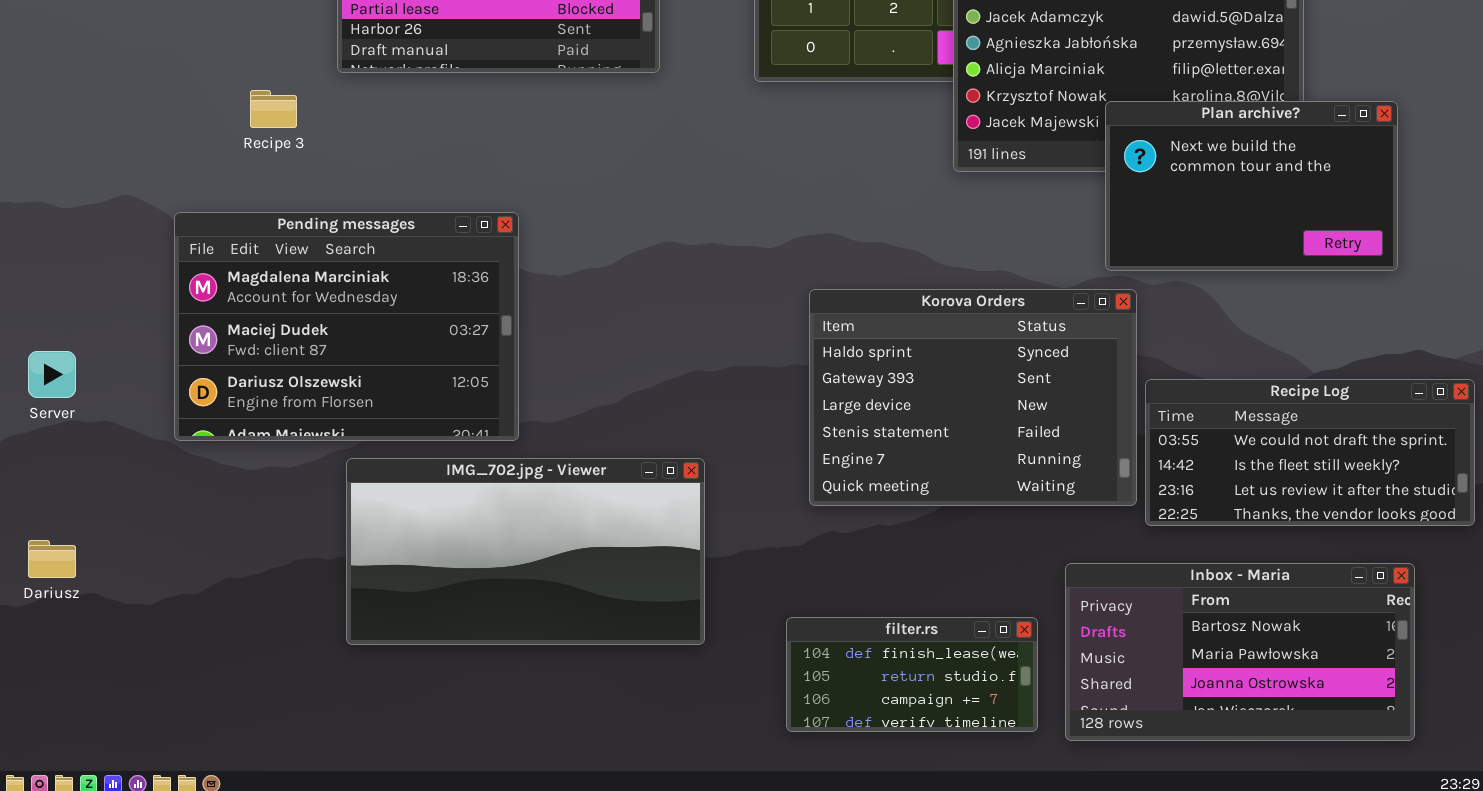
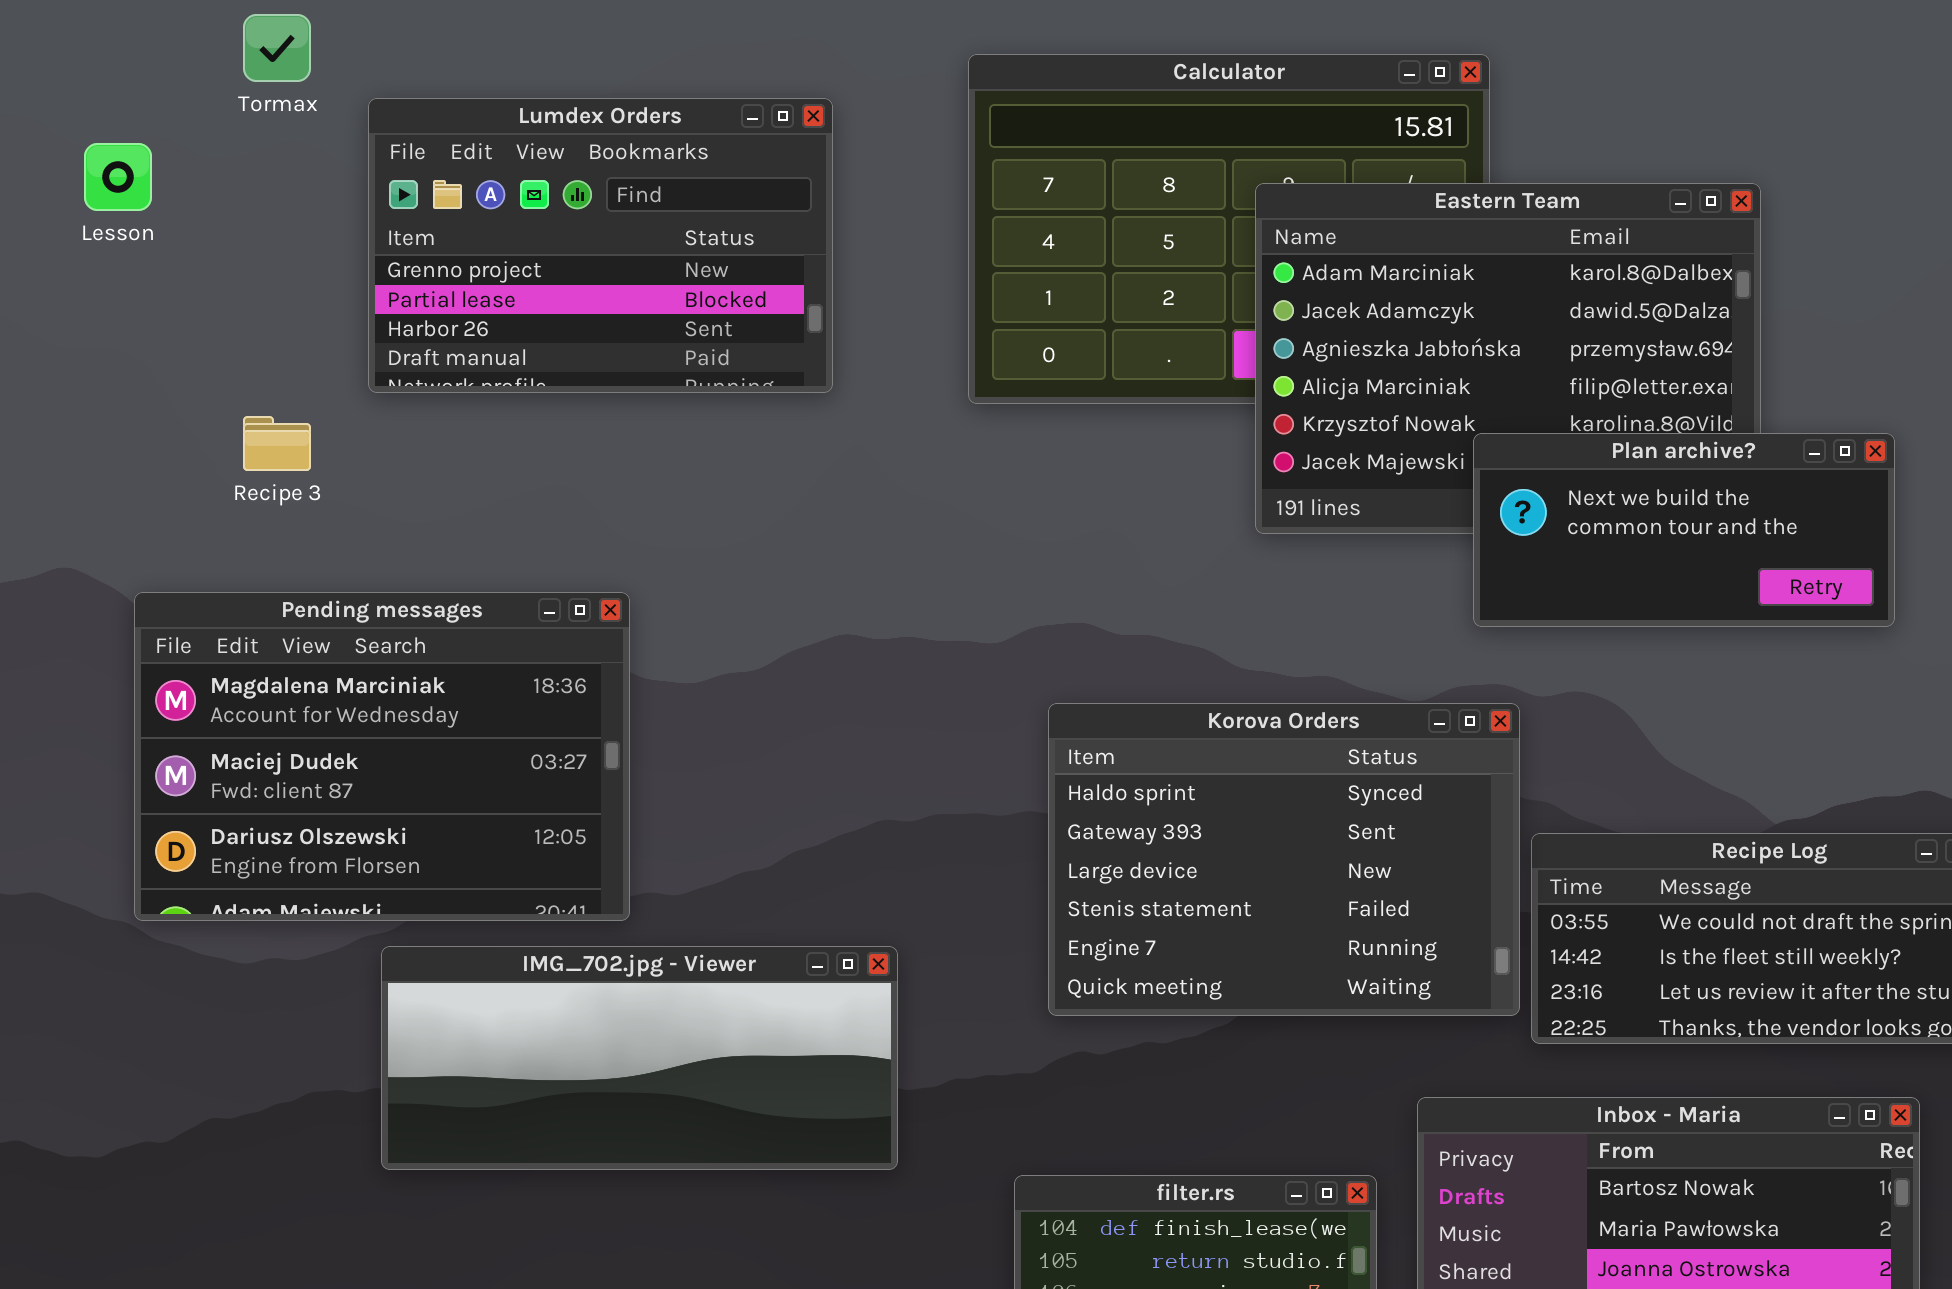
Plan archive?: [1105,101,1398,271] -> [1473,433,1895,627], resized
IMG_702.jpg - Viewer: [346,458,705,645] -> [381,946,898,1170], resized

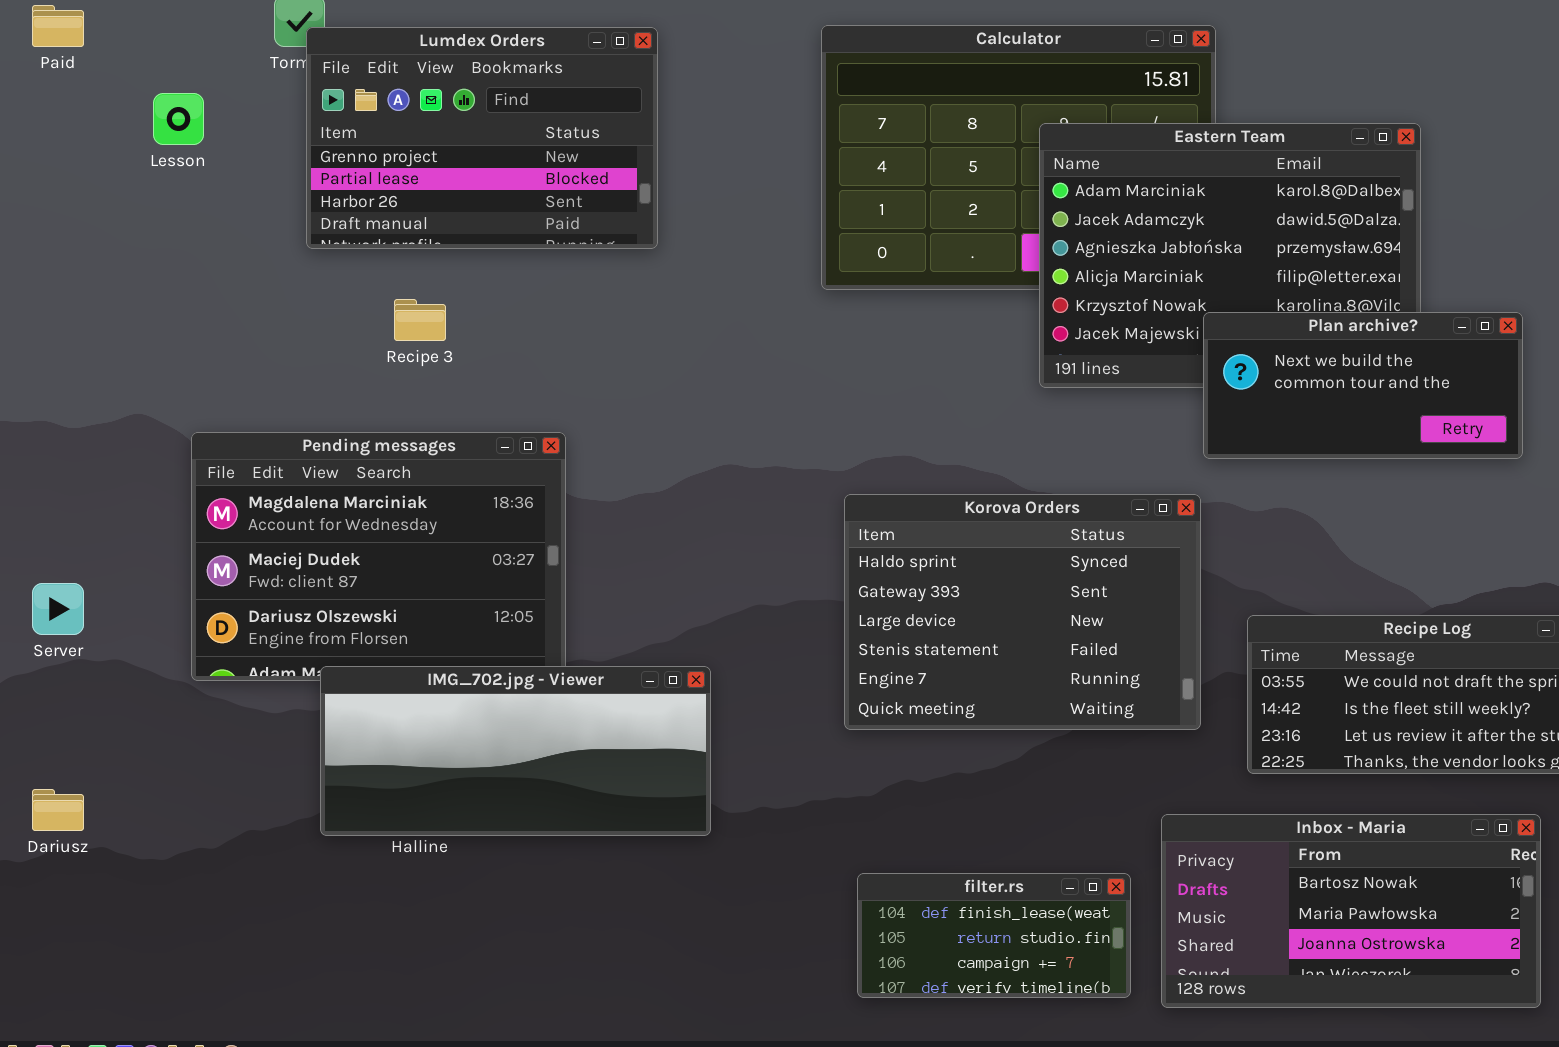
Lumdex Orders: [368,98,833,393] -> [306,27,658,249], moved
Recipe 3: [243,416,311,471] -> [394,299,446,341], moved
Korova Orders: [1048,703,1520,1016] -> [844,494,1201,730], moved
IMG_702.jpg - Viewer: [381,946,898,1170] -> [320,666,711,836], moved

